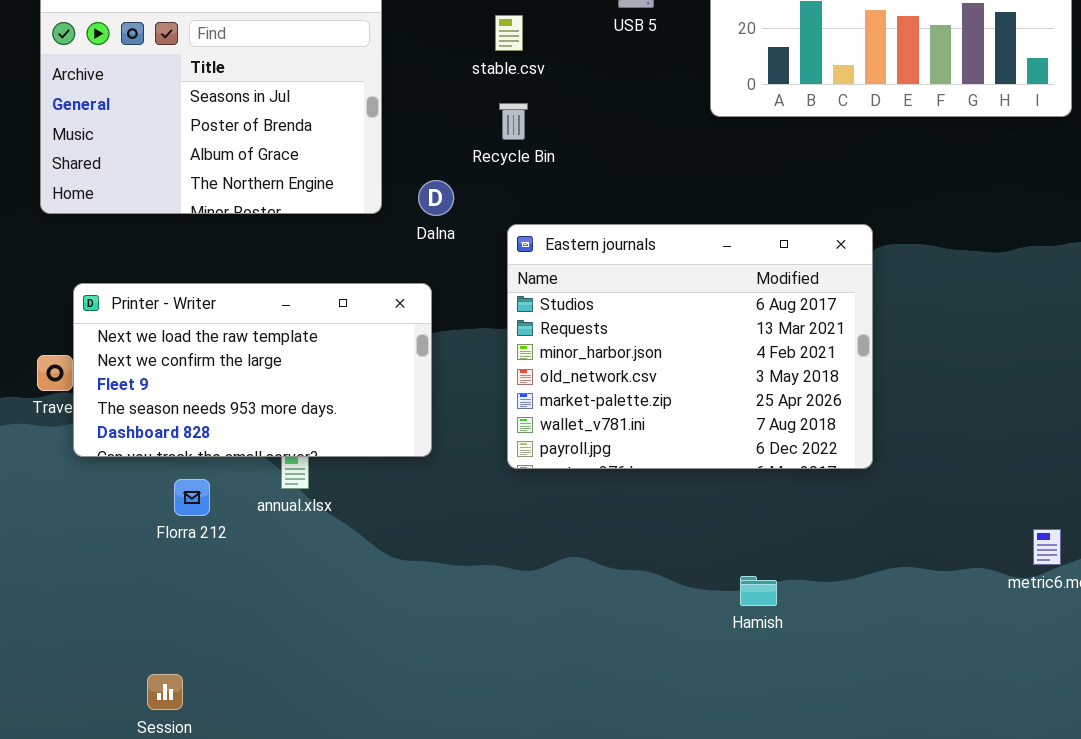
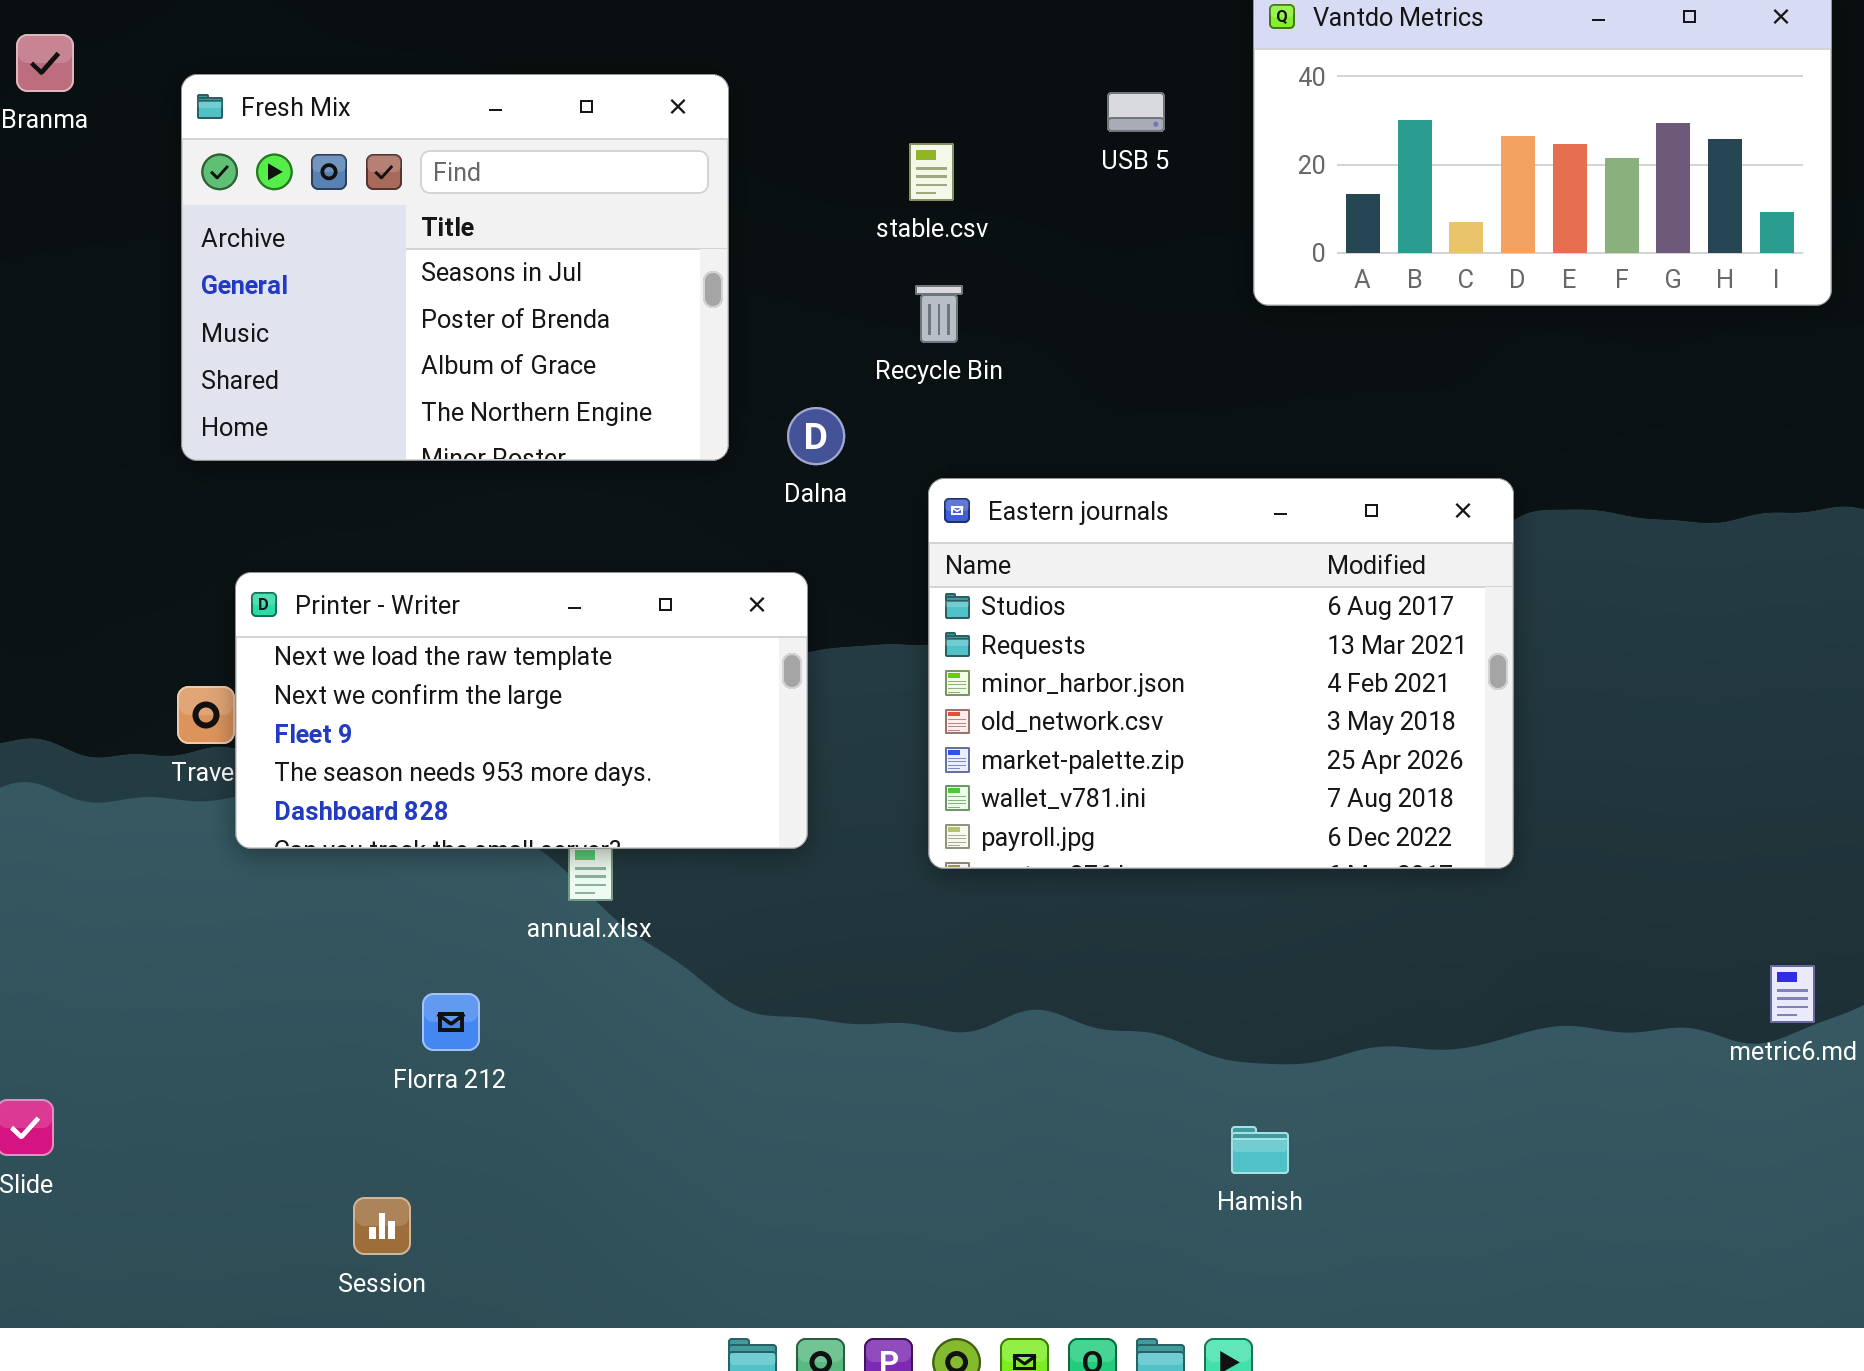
Florra 212: [174,479,210,516] -> [422,993,480,1051], moved
Hamish: [740,576,777,606] -> [1231,1126,1289,1174], moved

